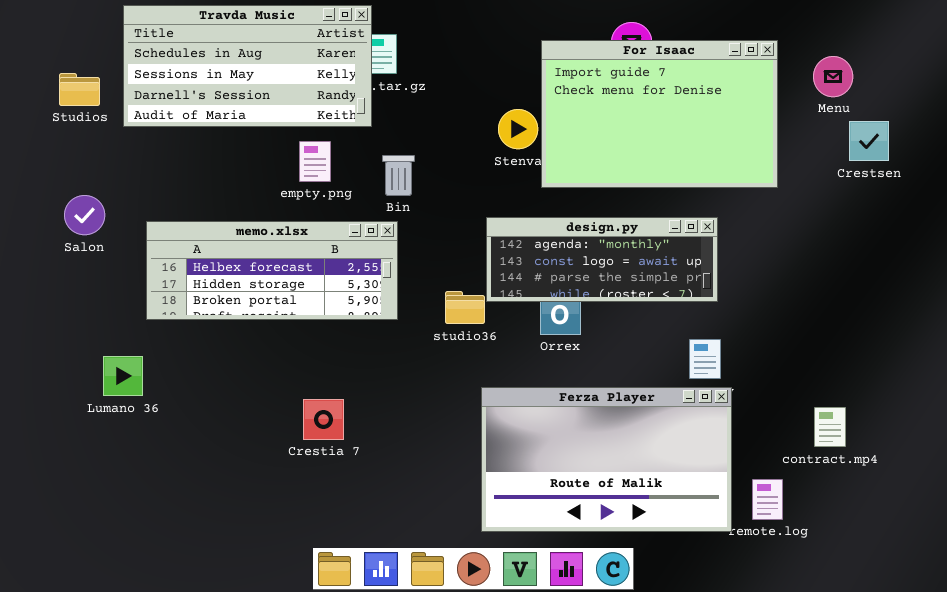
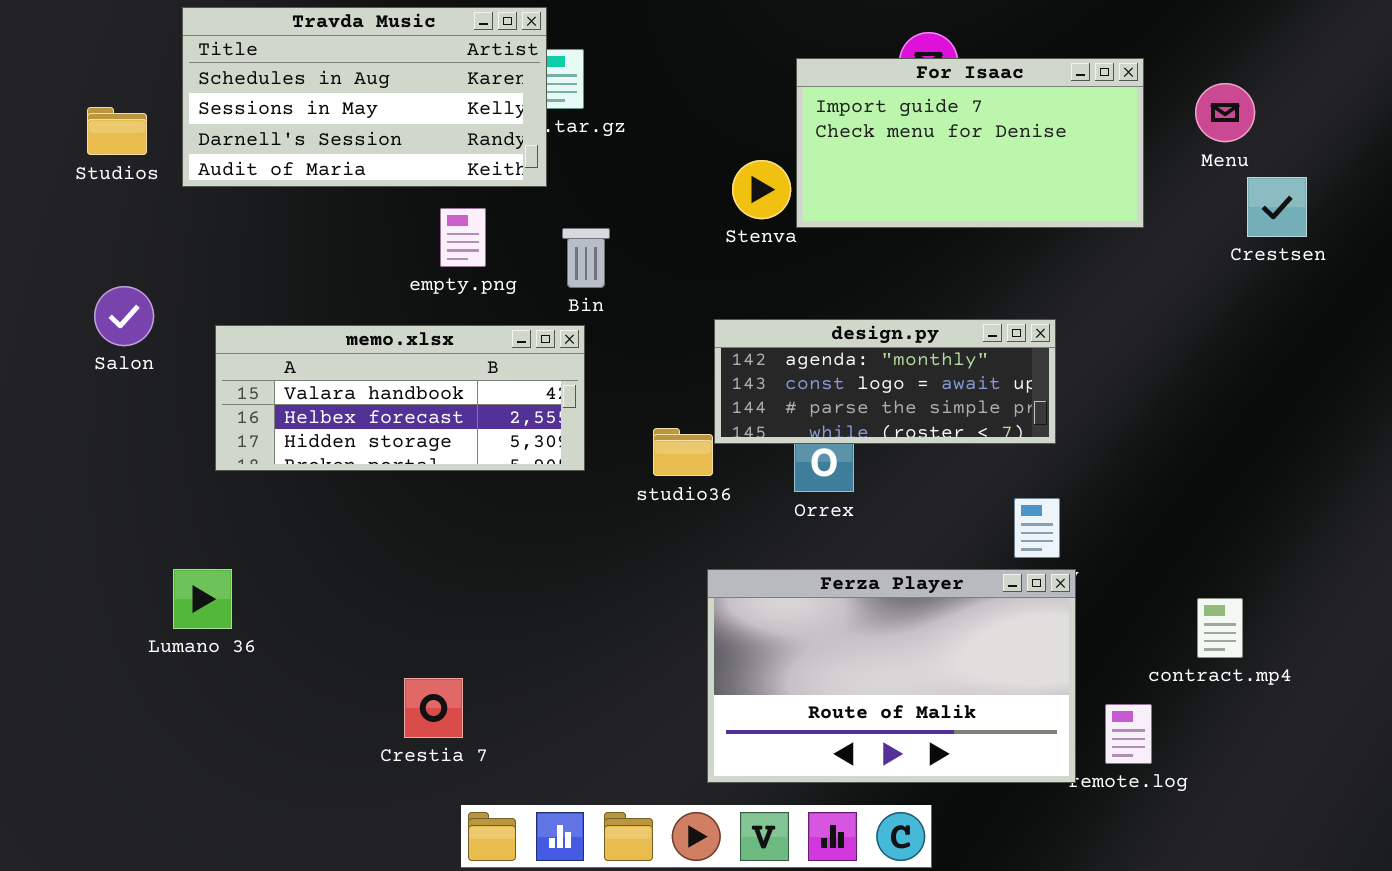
For Isaac: [541,40,778,188] -> [796,58,1144,228], resized
memo.xlsx: [146,221,398,320] -> [215,325,585,471], scrolled up 1 row
Lumano 36: [103,356,143,396] -> [173,569,232,629], moved
Crestia 7: [303,399,344,440] -> [404,678,463,738], moved

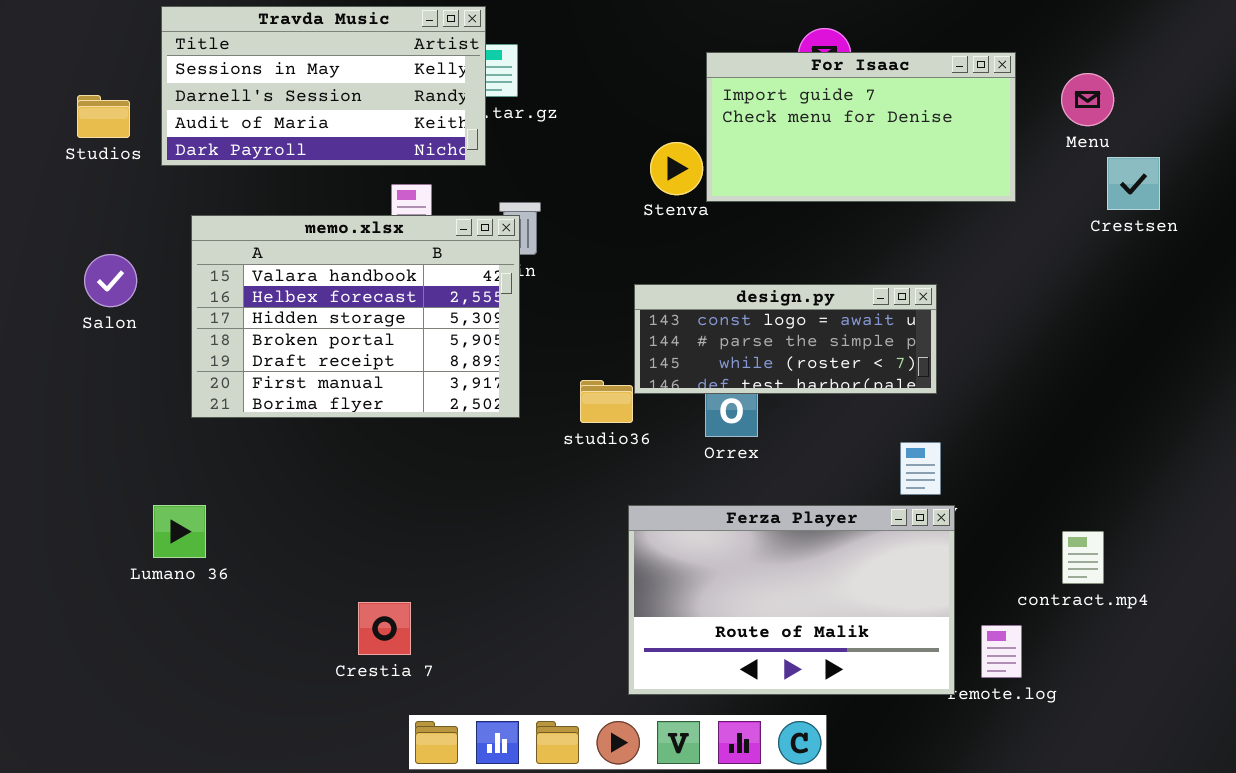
Travda Music: [182,7,547,187] -> [161,6,486,166], scrolled down 1 row
design.py: [714,319,1056,444] -> [634,284,937,394], scrolled down 1 row
memo.xlsx: [215,325,585,471] -> [191,215,520,418], resized

